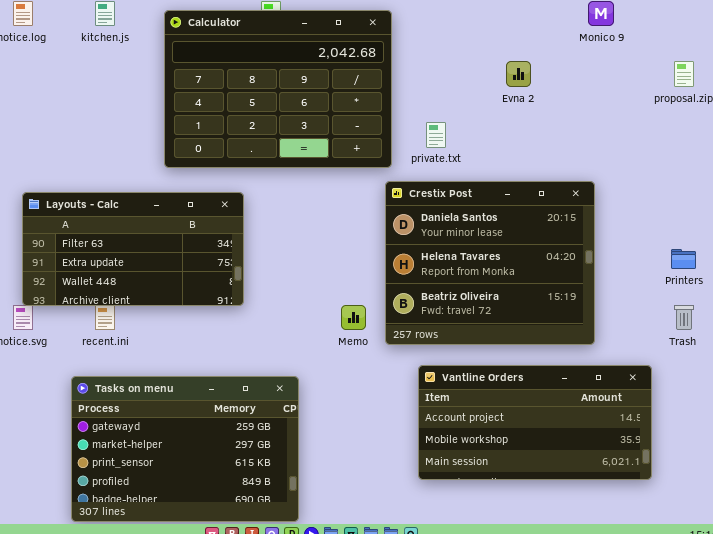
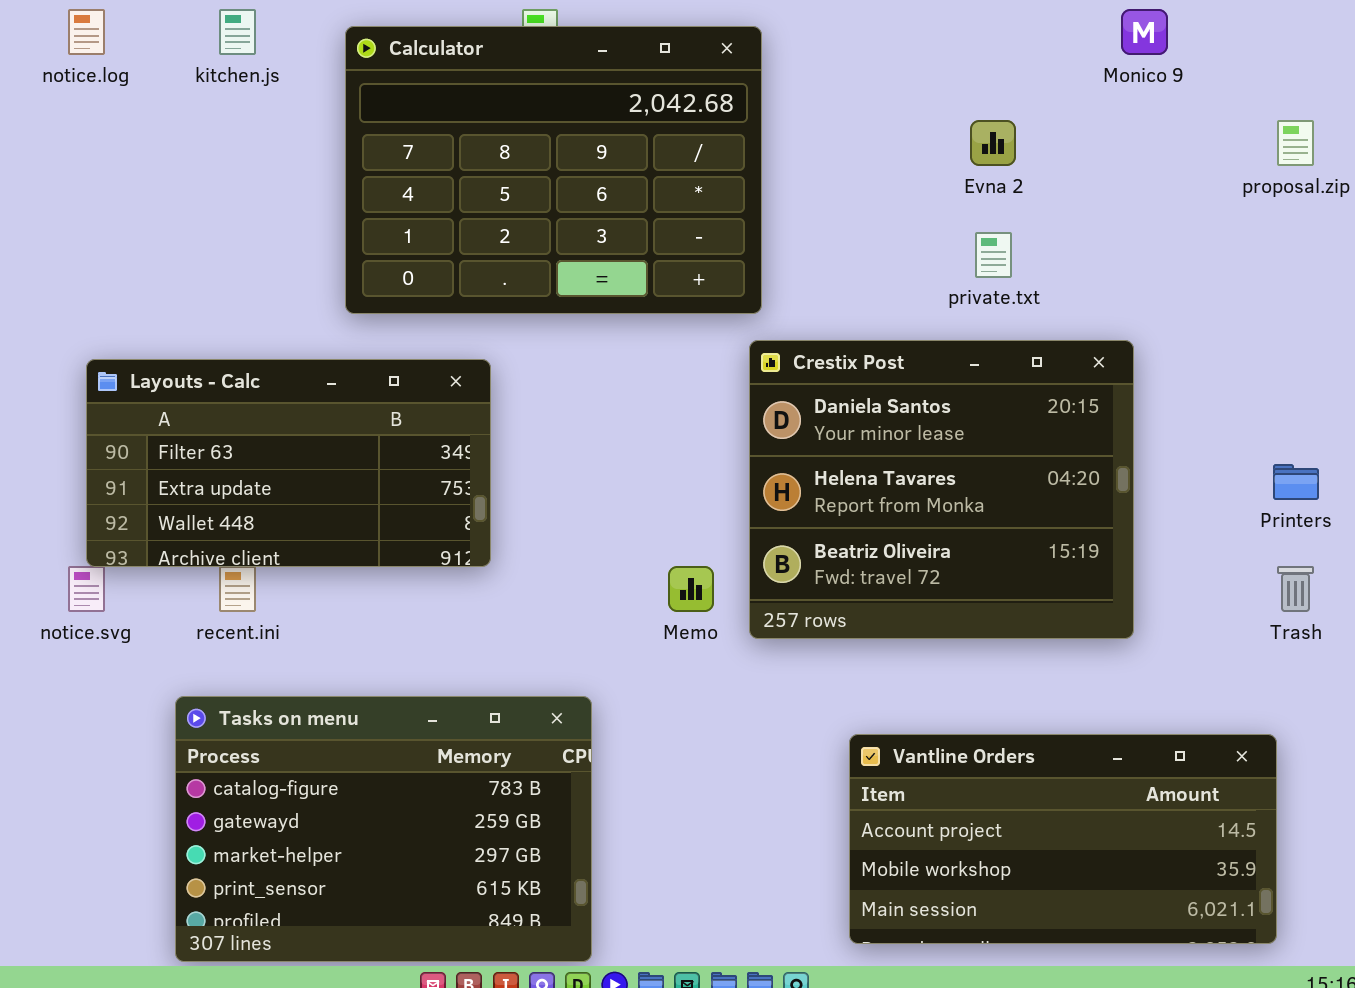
private.txt: [426,122,446,148] -> [975,232,1012,278], moved
Vantline Orders: [418,365,652,480] -> [849,734,1277,944], moved
Tasks on menu: [71,376,299,522] -> [175,696,592,962], scrolled up 1 row

